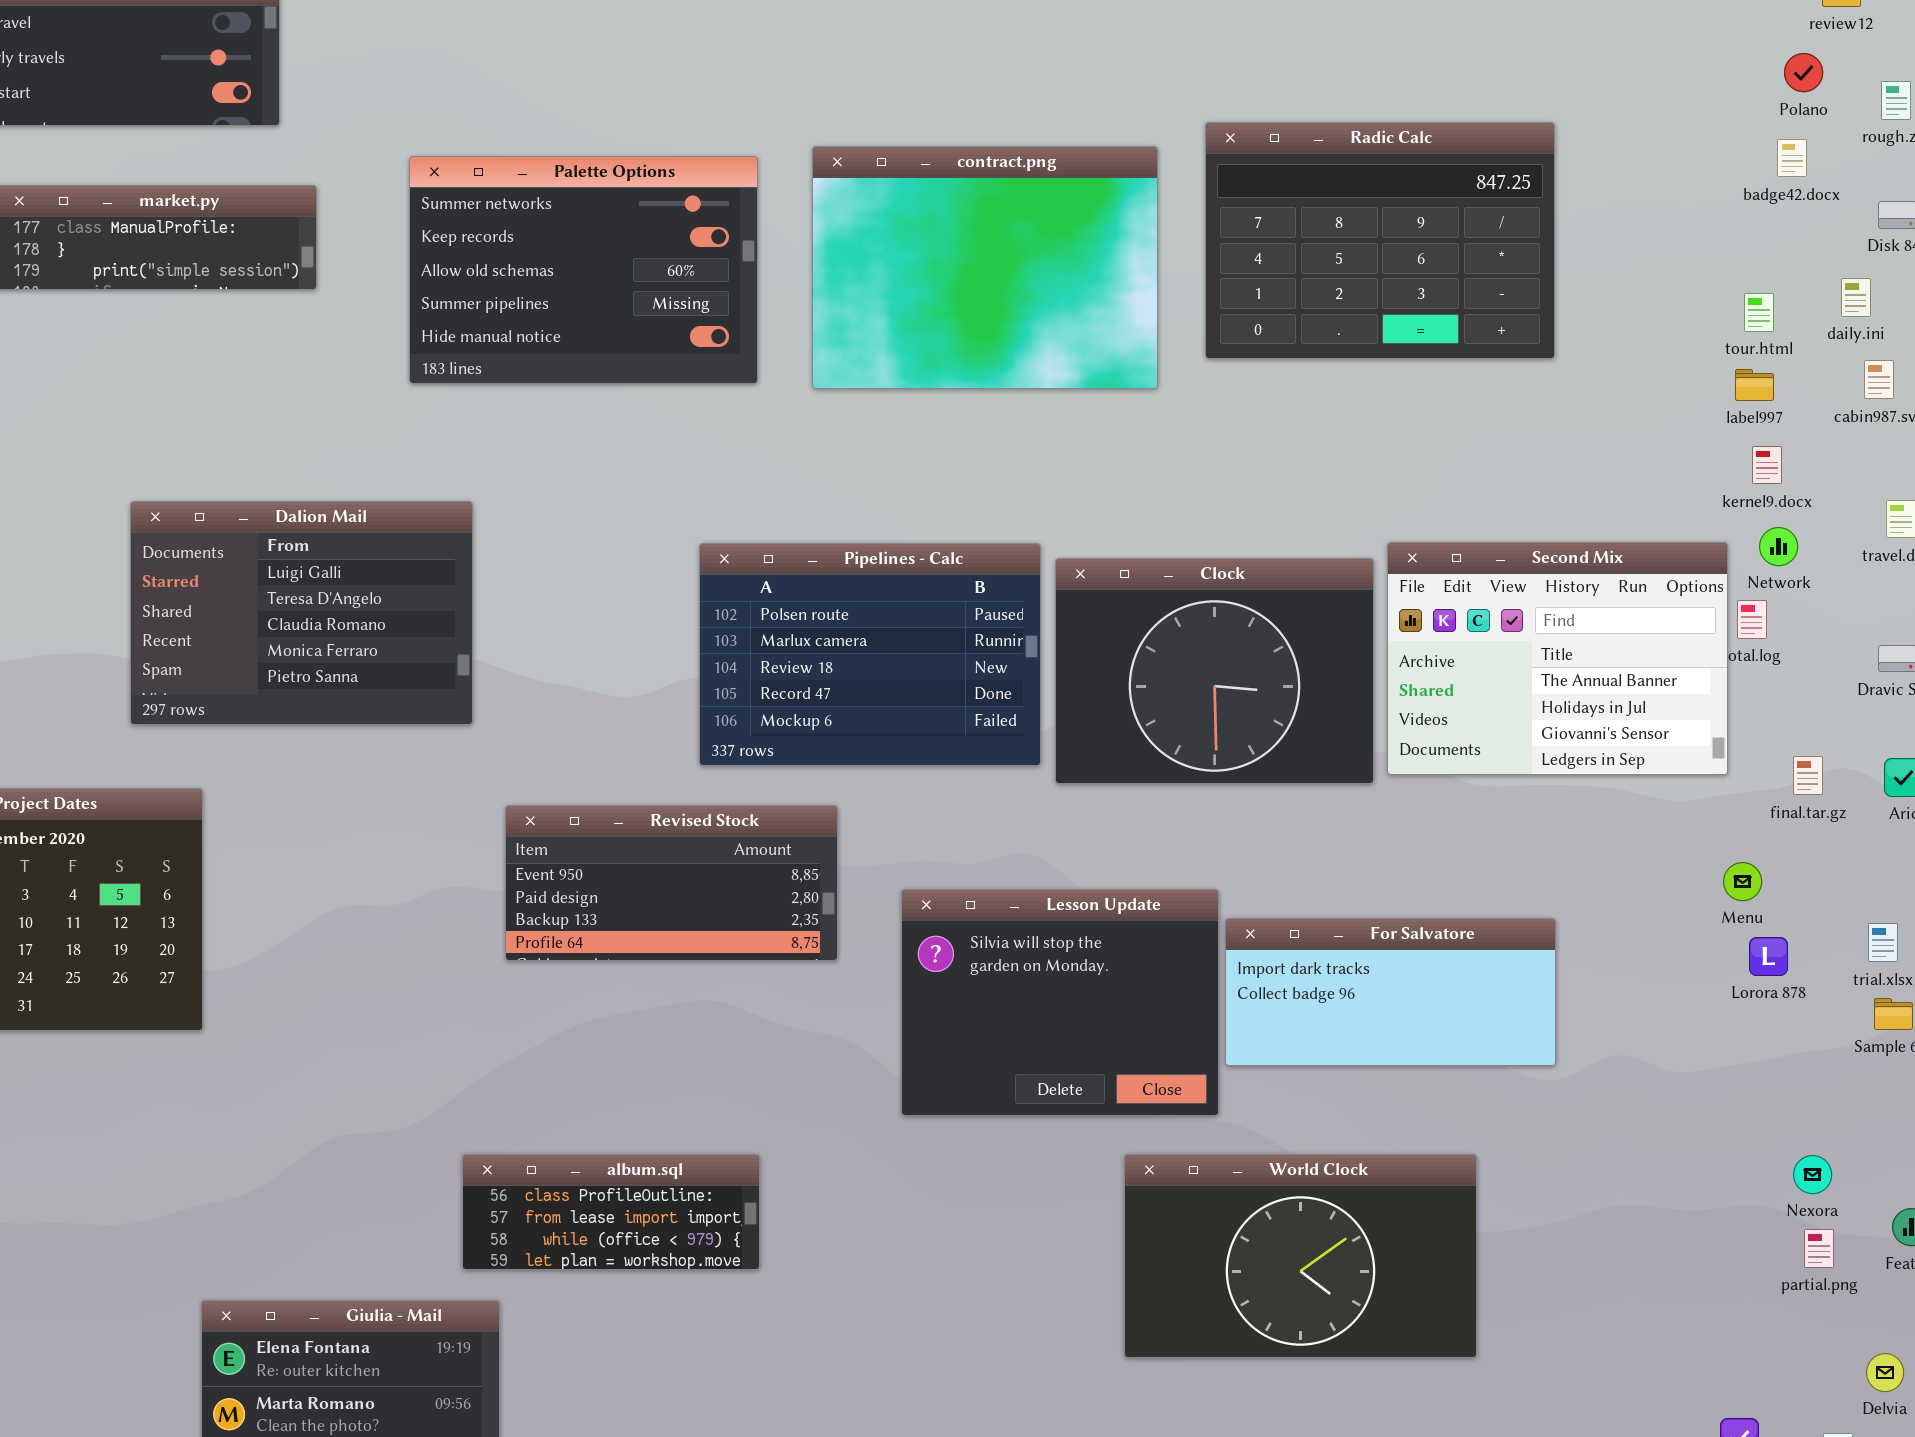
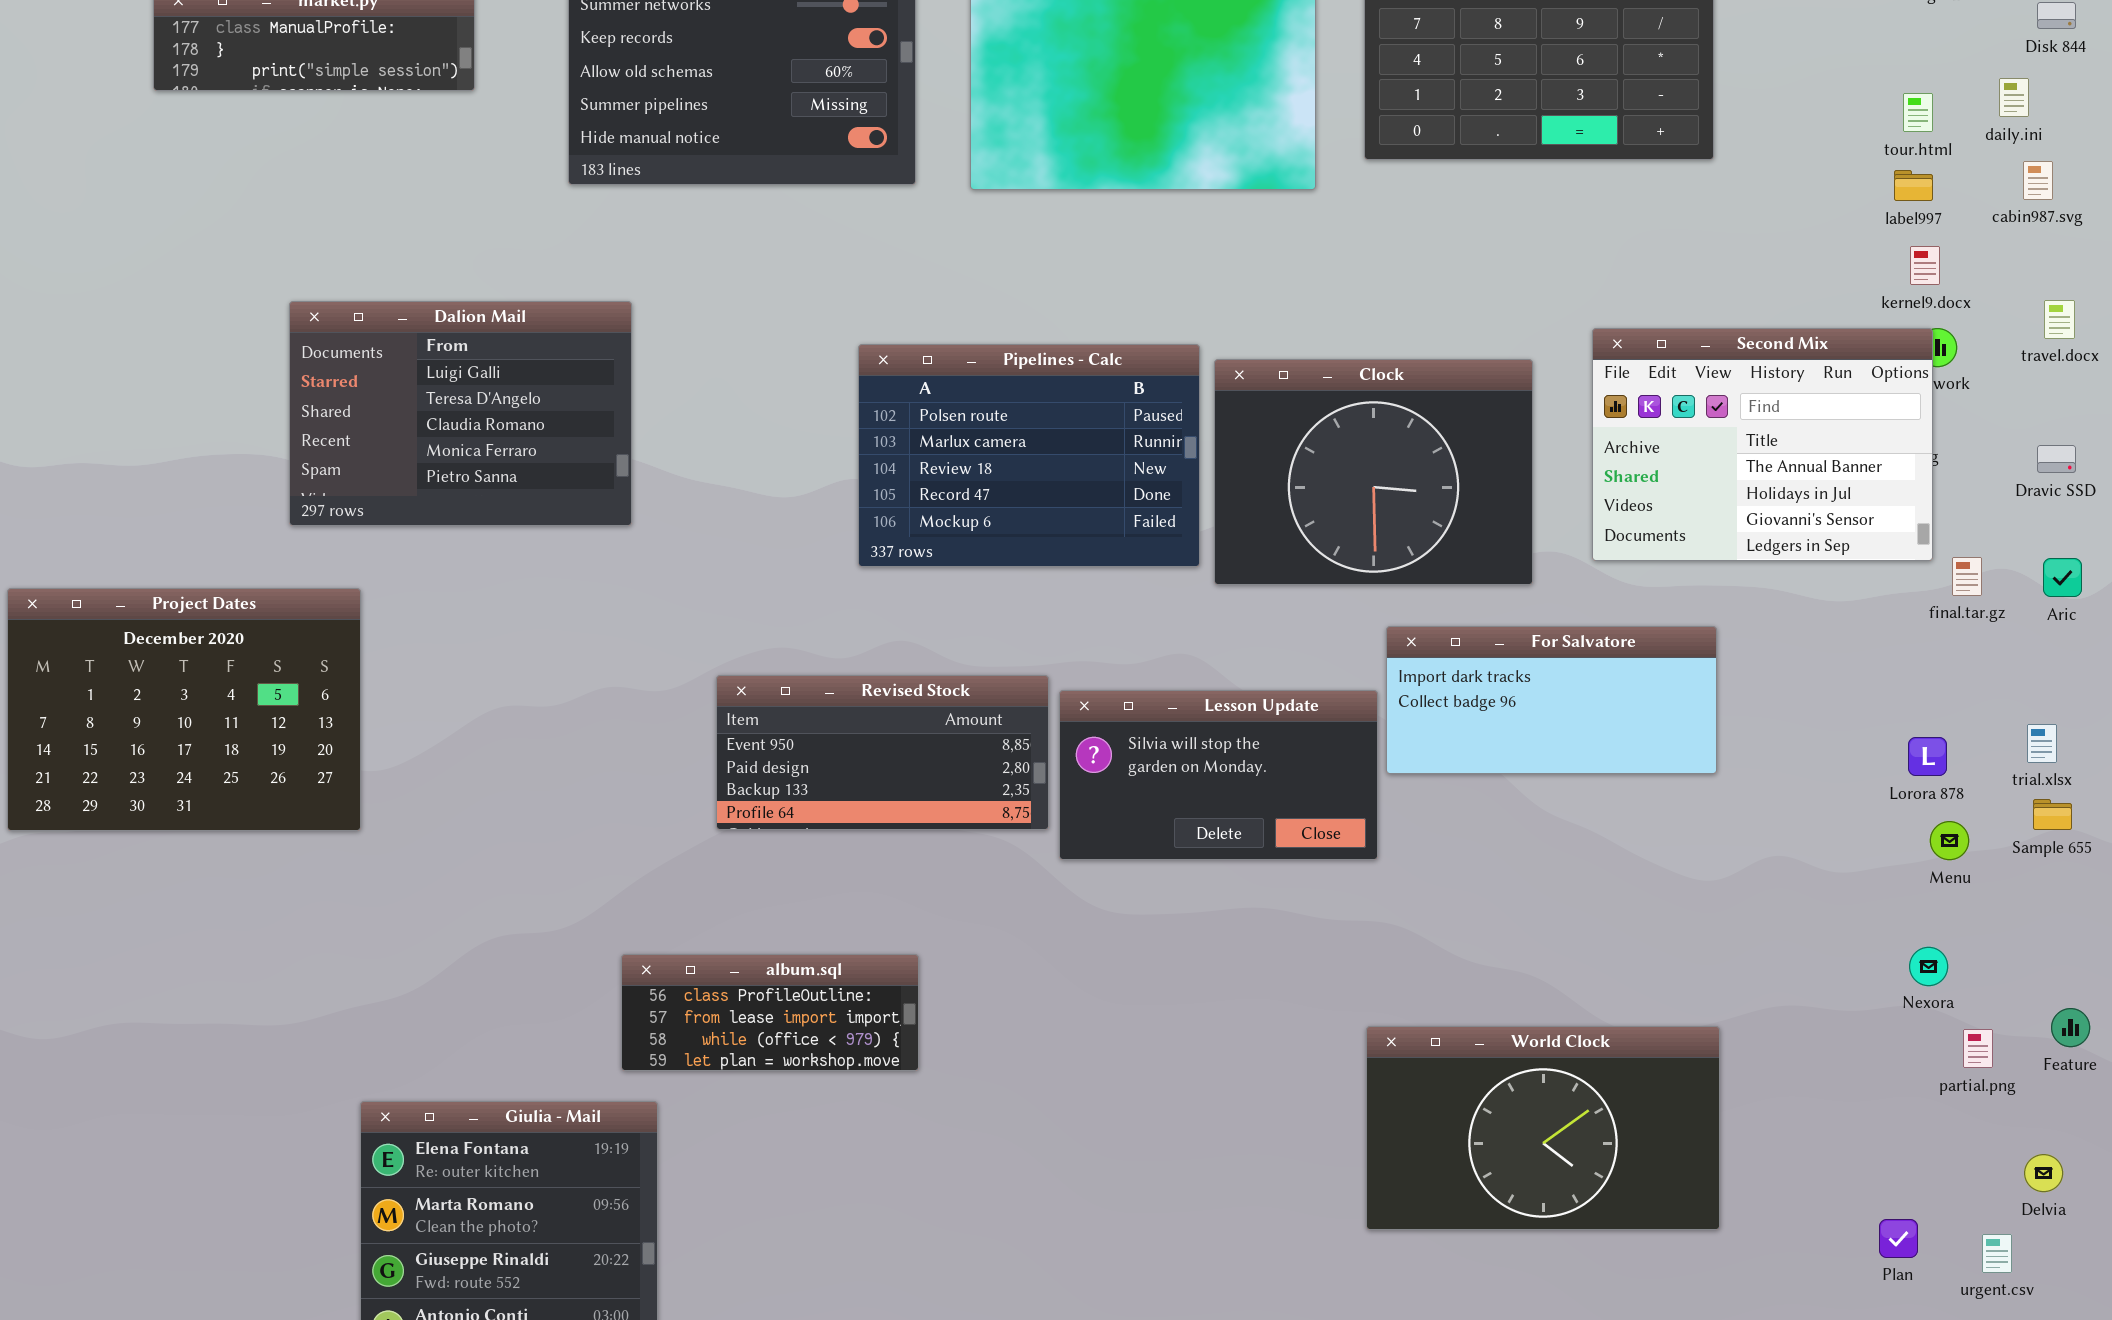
Second Mix: [1387,542,1728,775] -> [1592,328,1933,561], moved
Revised Stock: [505,805,838,961] -> [716,675,1049,830], moved
Menu: [1723,862,1762,901] -> [1930,821,1969,860], moved
Lesson Update: [901,889,1219,1116] -> [1059,690,1378,860], resized
For Salvatore: [1225,918,1556,1066] -> [1386,626,1717,774], moved
World Clock: [1124,1154,1477,1358] -> [1366,1026,1720,1230], moved
Nexora: [1793,1155,1832,1194] -> [1909,947,1948,986], moved

